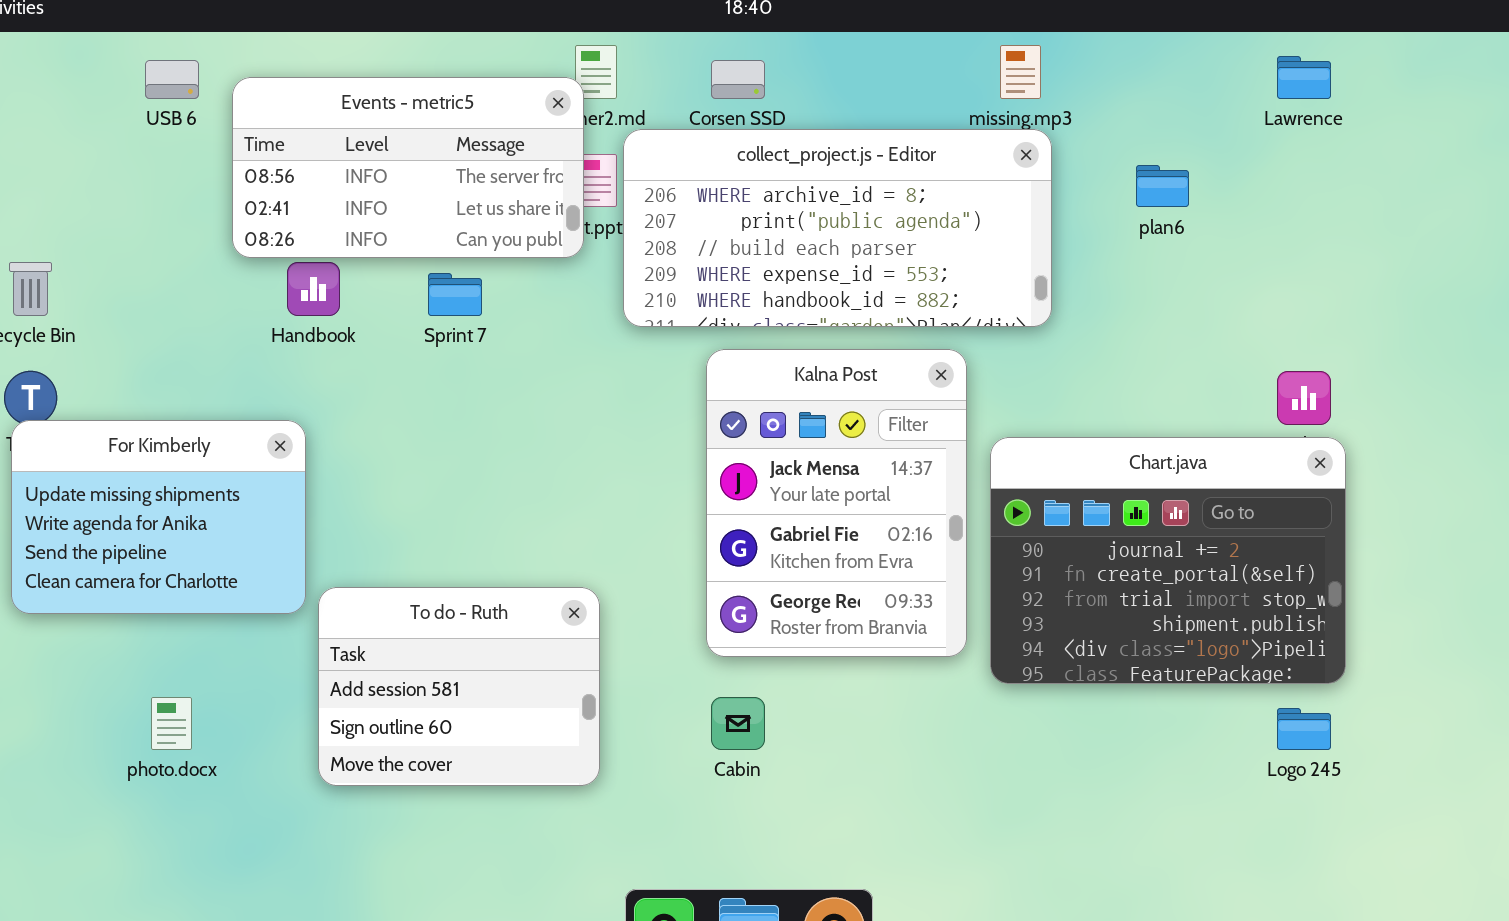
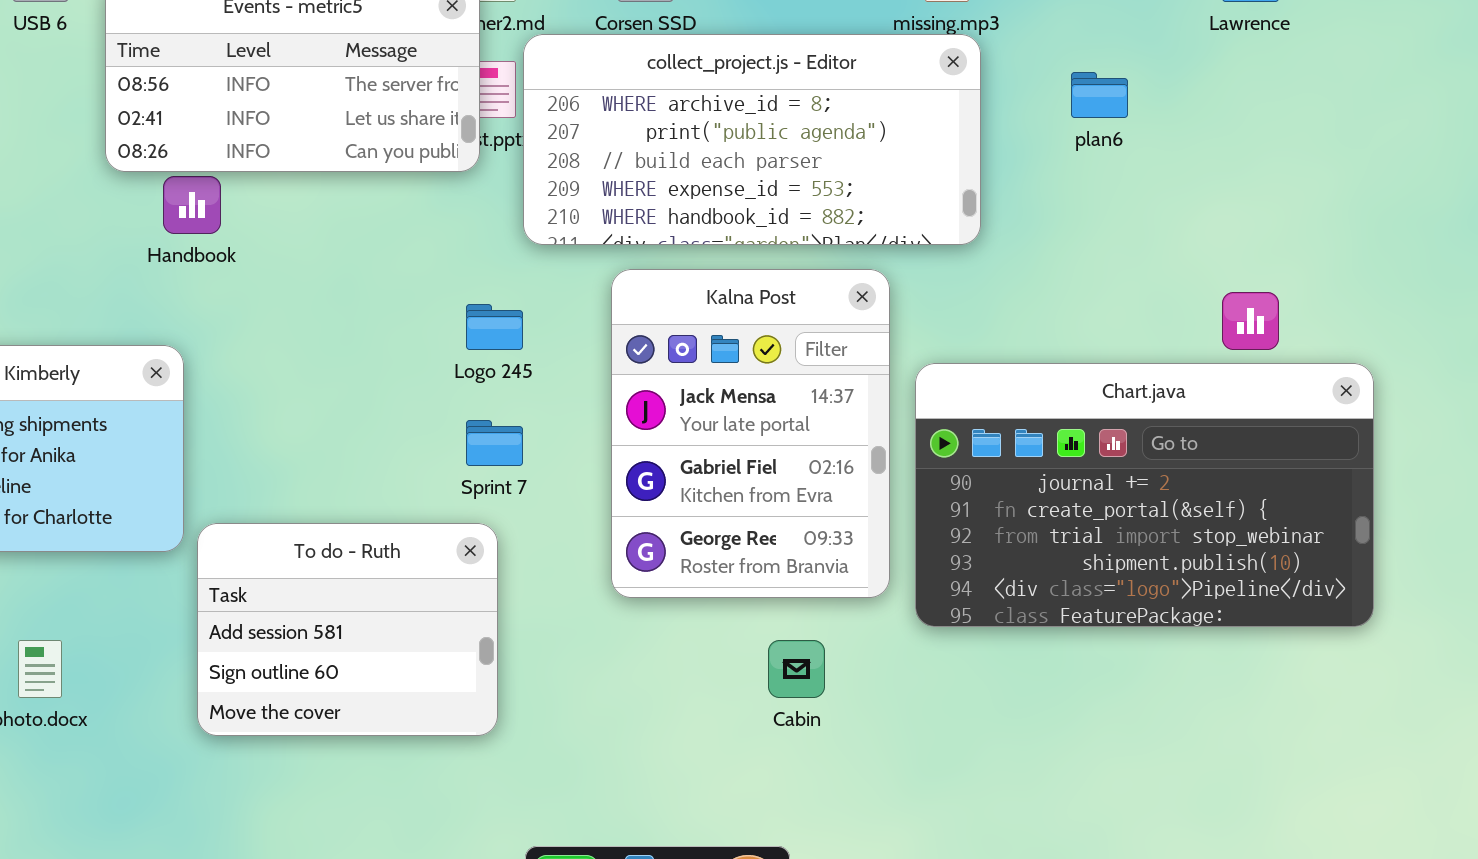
Sprint 7: [428,273,482,316] -> [466,420,523,466], moved
Chart.java: [990,437,1346,684] -> [915,363,1374,627], resized
Cabin: [711,697,765,750] -> [768,640,825,698], moved
Logo 245: [1277,708,1331,750] -> [466,304,523,350], moved

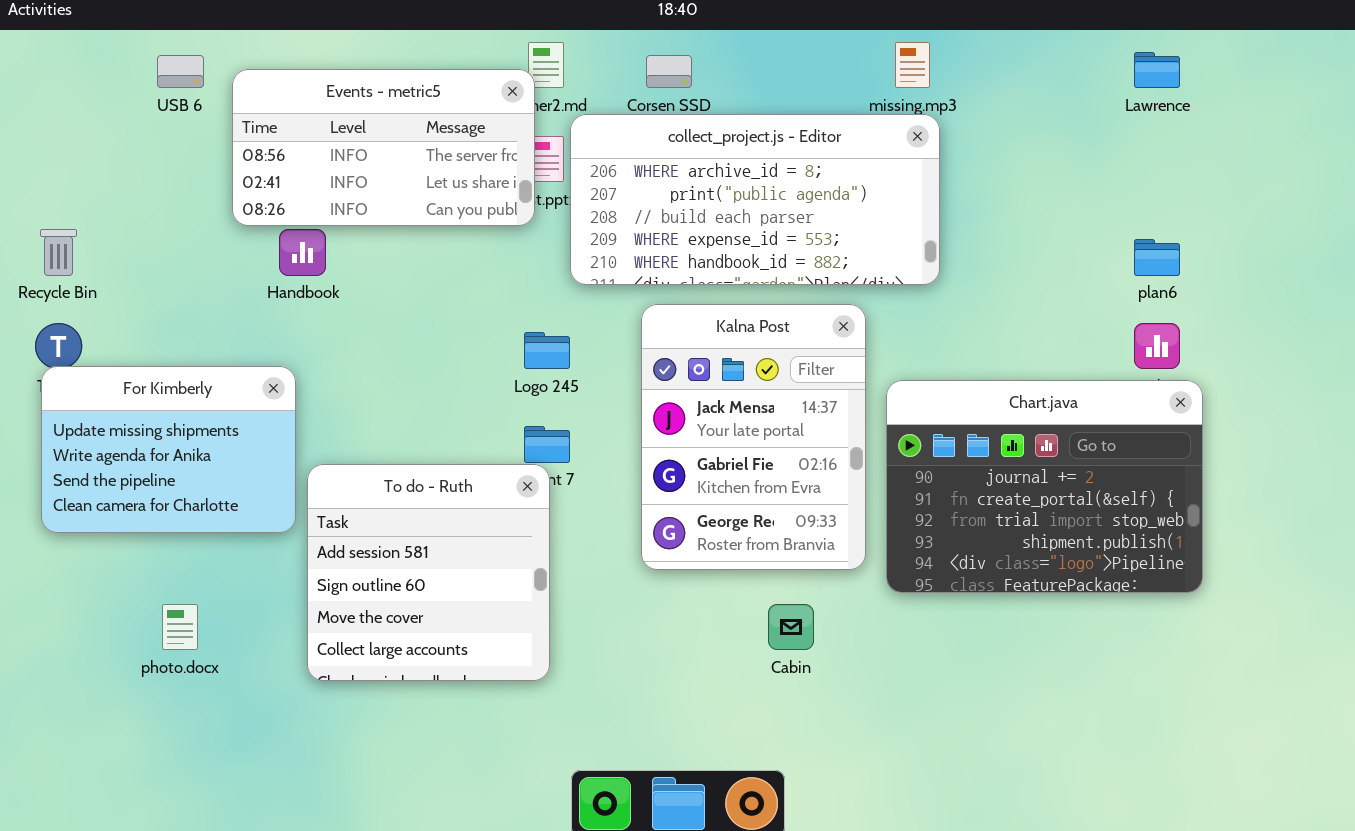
plan6: [1071,72,1128,118] -> [1134,239,1180,276], moved
Chart.java: [915,363,1374,627] -> [886,380,1203,593], resized
To do - Ruth: [197,523,498,736] -> [307,464,550,681], resized

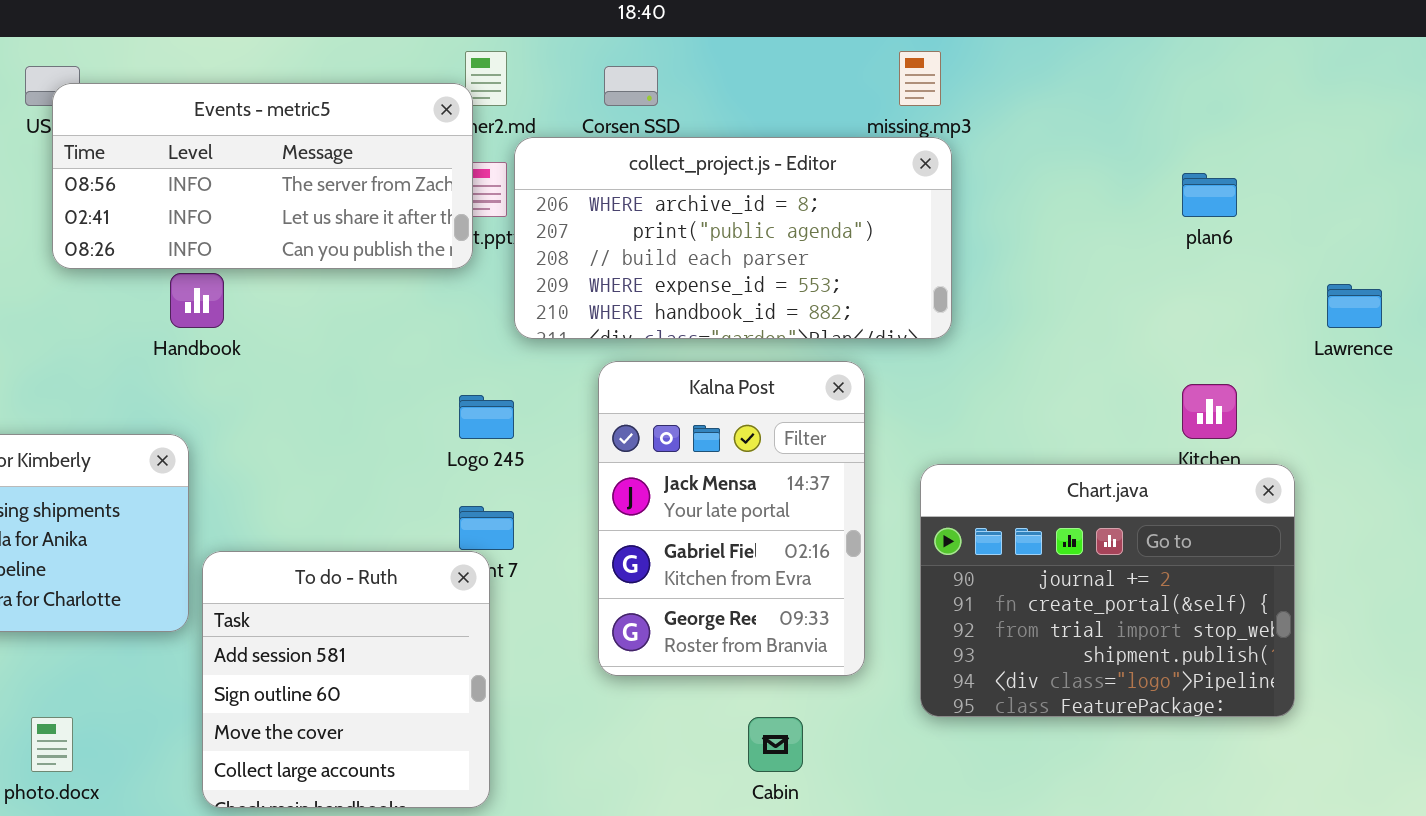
Lawrence: [1134,52,1180,88] -> [1327,284,1382,328], moved
Events - metric5: [232,69,535,226] -> [52,83,473,269], resized
plan6: [1134,239,1180,276] -> [1182,173,1237,217], moved
Chart.java: [886,380,1203,593] -> [920,464,1295,717], moved

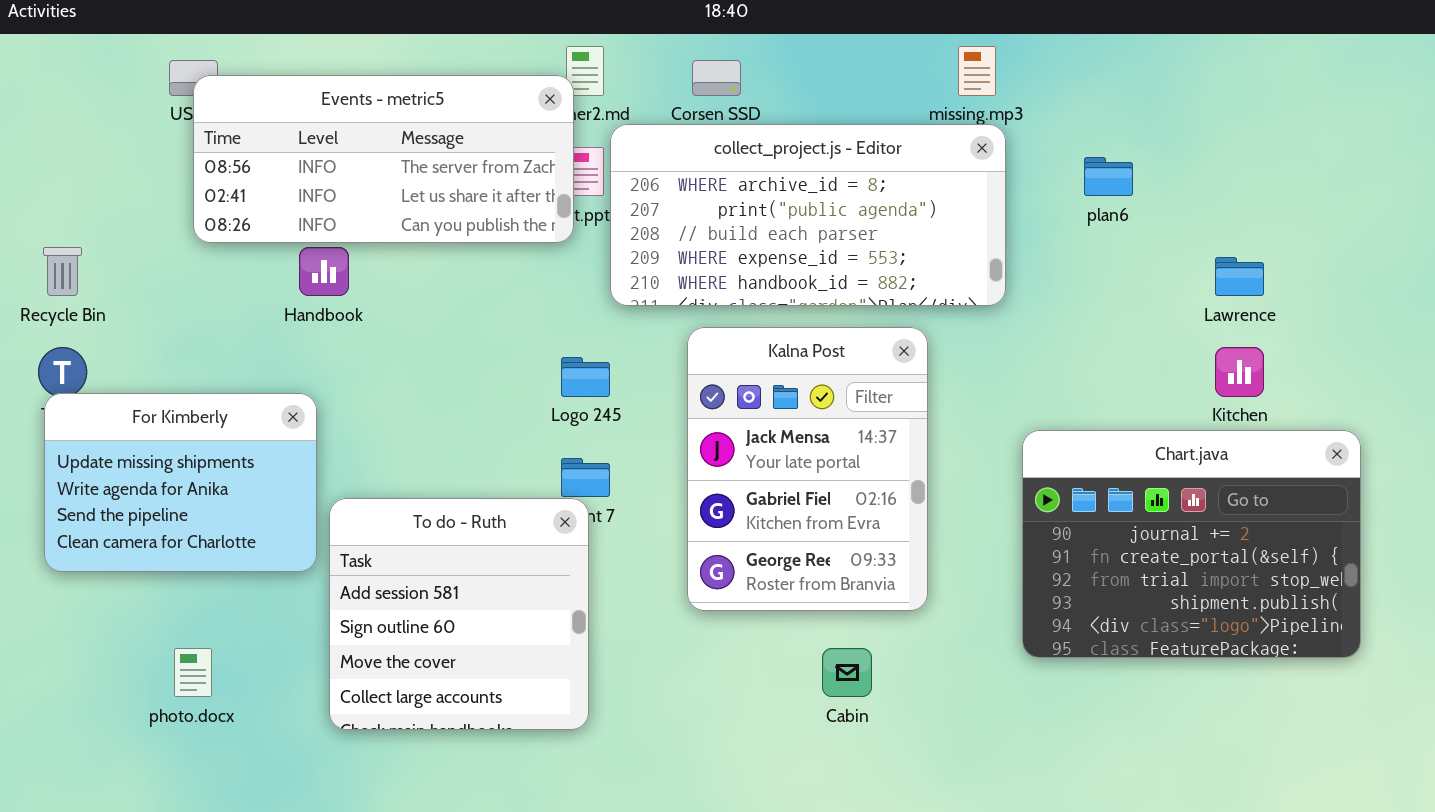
plan6: [1182,173,1237,217] -> [1084,157,1133,196], moved
Lawrence: [1327,284,1382,328] -> [1215,257,1264,296], moved
Chart.java: [920,464,1295,717] -> [1022,430,1361,658], moved

